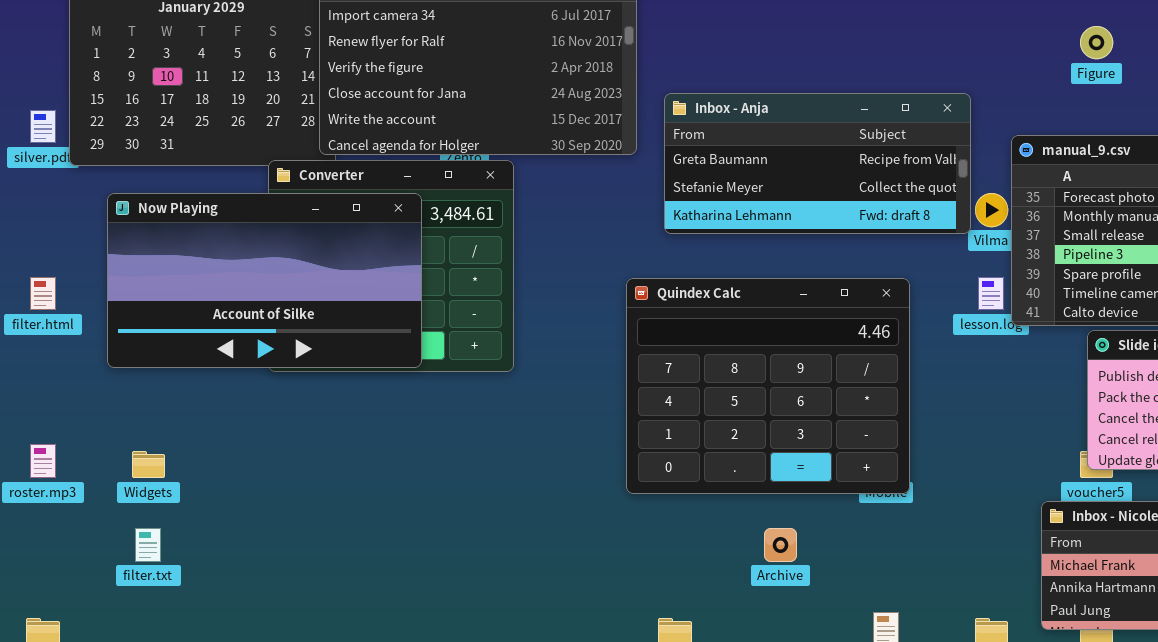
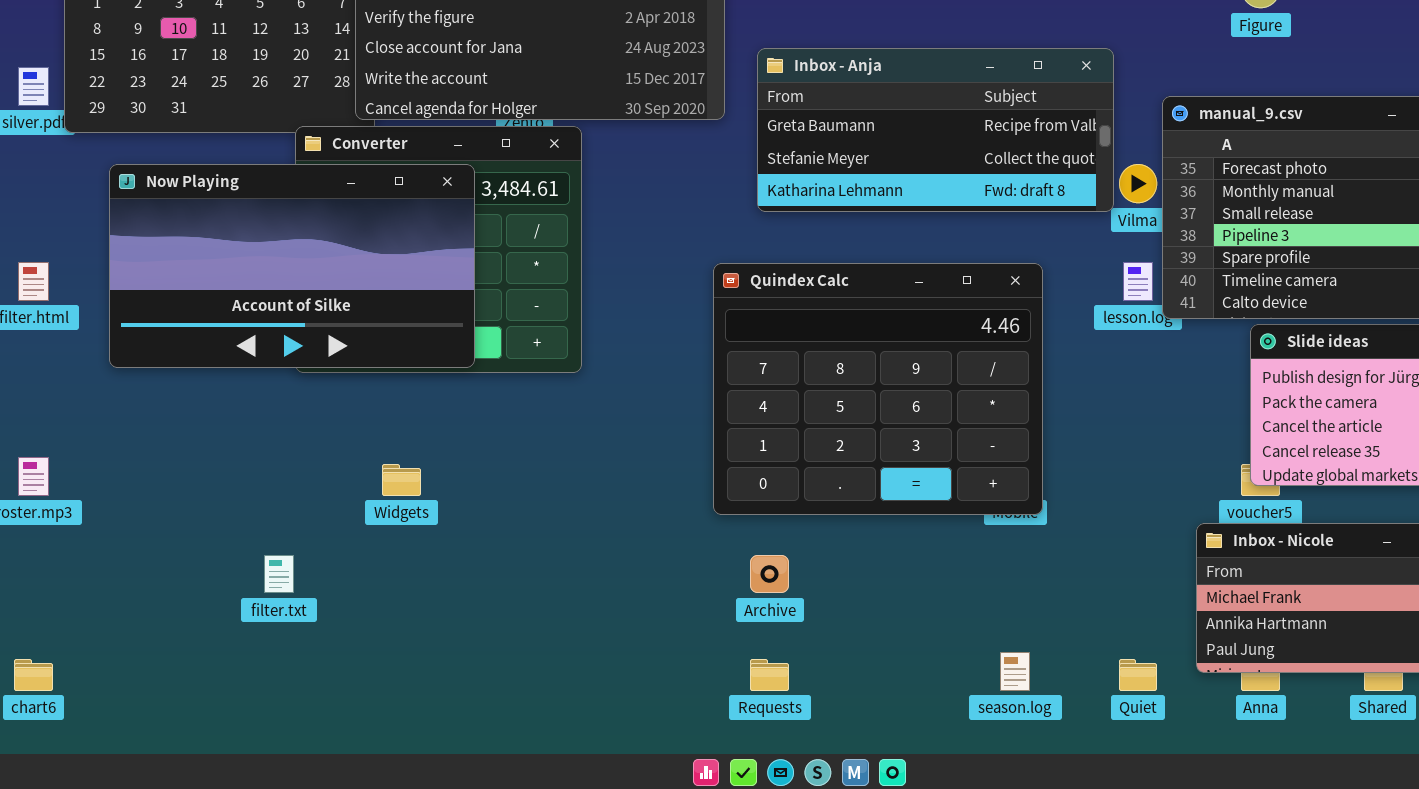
Widgets: [132,451,165,478] -> [382,464,421,496], moved
filter.txt: [135,528,161,562] -> [264,555,294,593], moved
Archive: [764,528,797,562] -> [750,555,789,593], moved

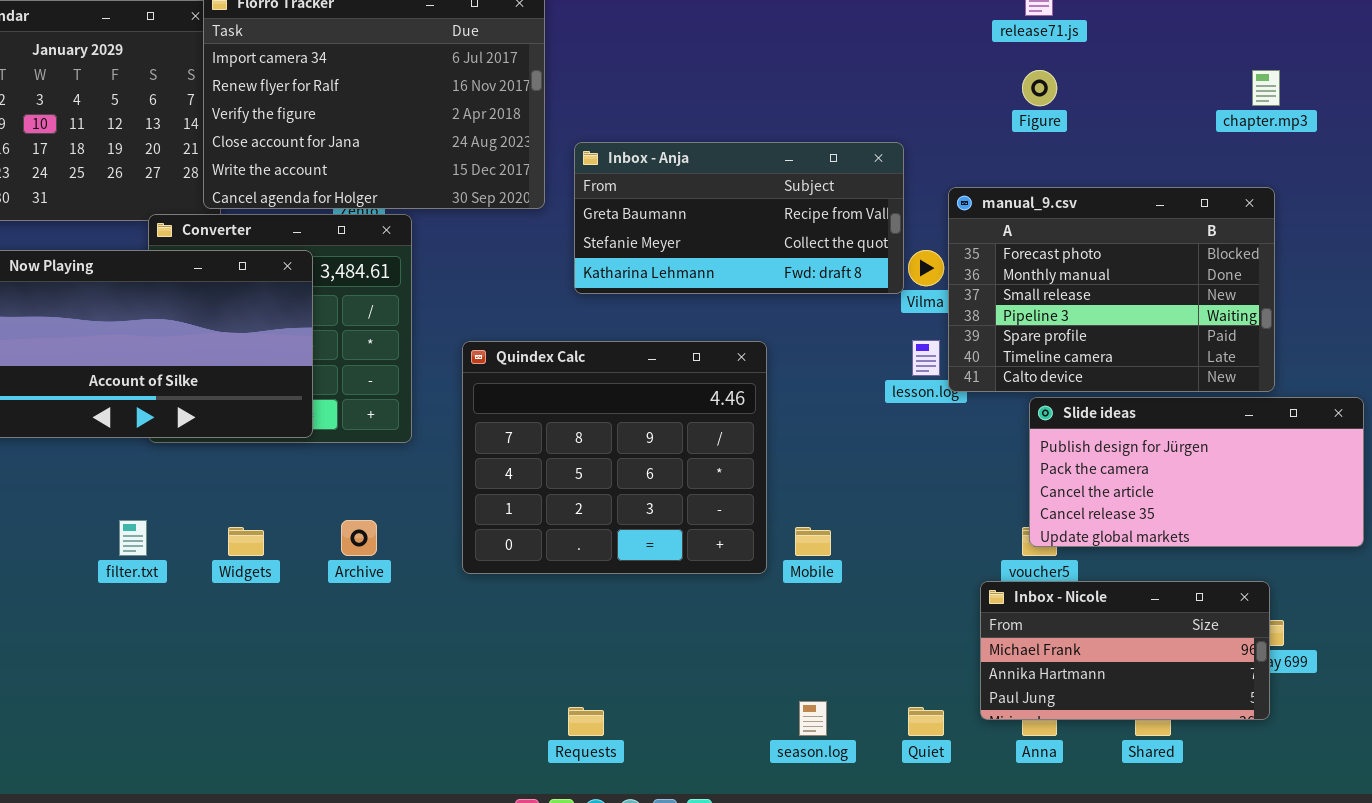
Quindex Calc: [713,263,1043,515] -> [462,341,767,574], moved
filter.txt: [264,555,294,593] -> [119,520,147,556], moved
Archive: [750,555,789,593] -> [341,520,377,556], moved

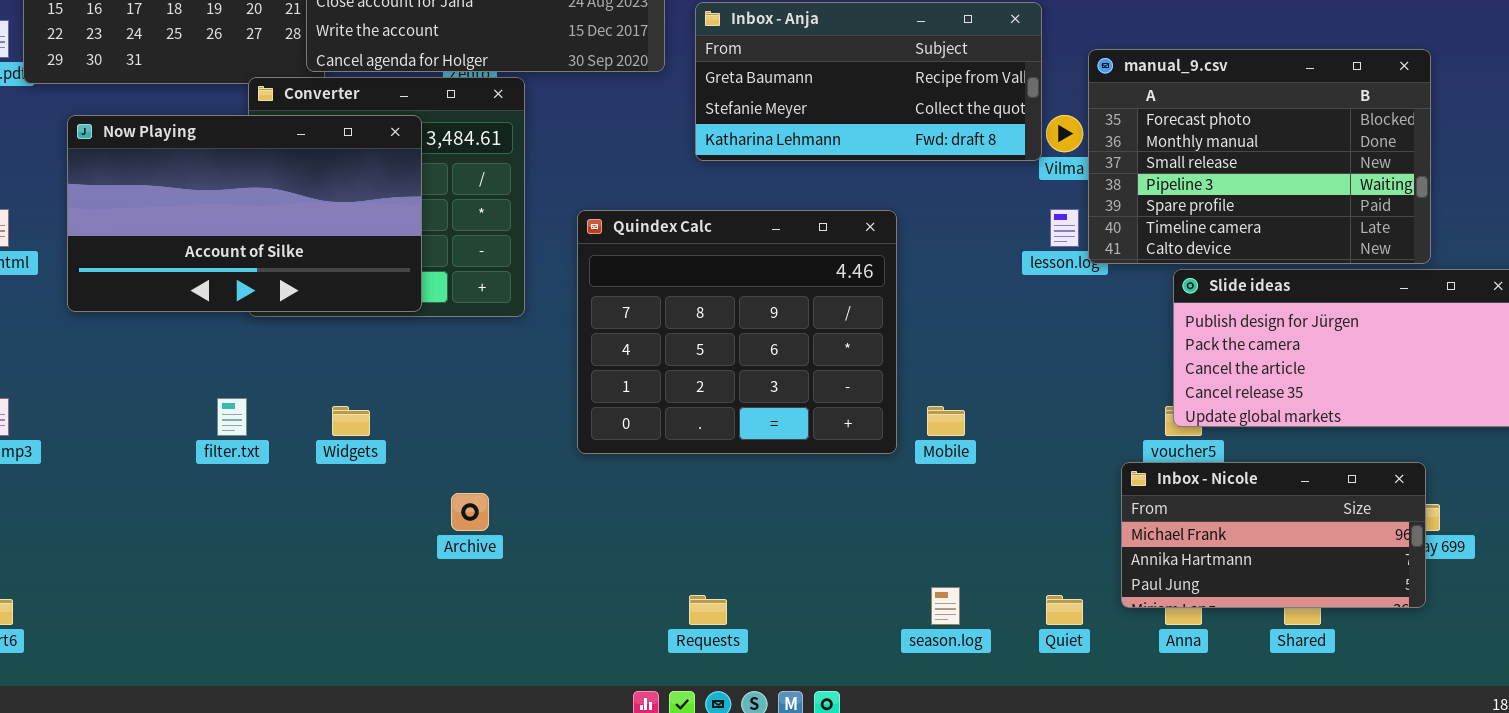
Archive: [341,520,377,556] -> [451,493,489,531], moved

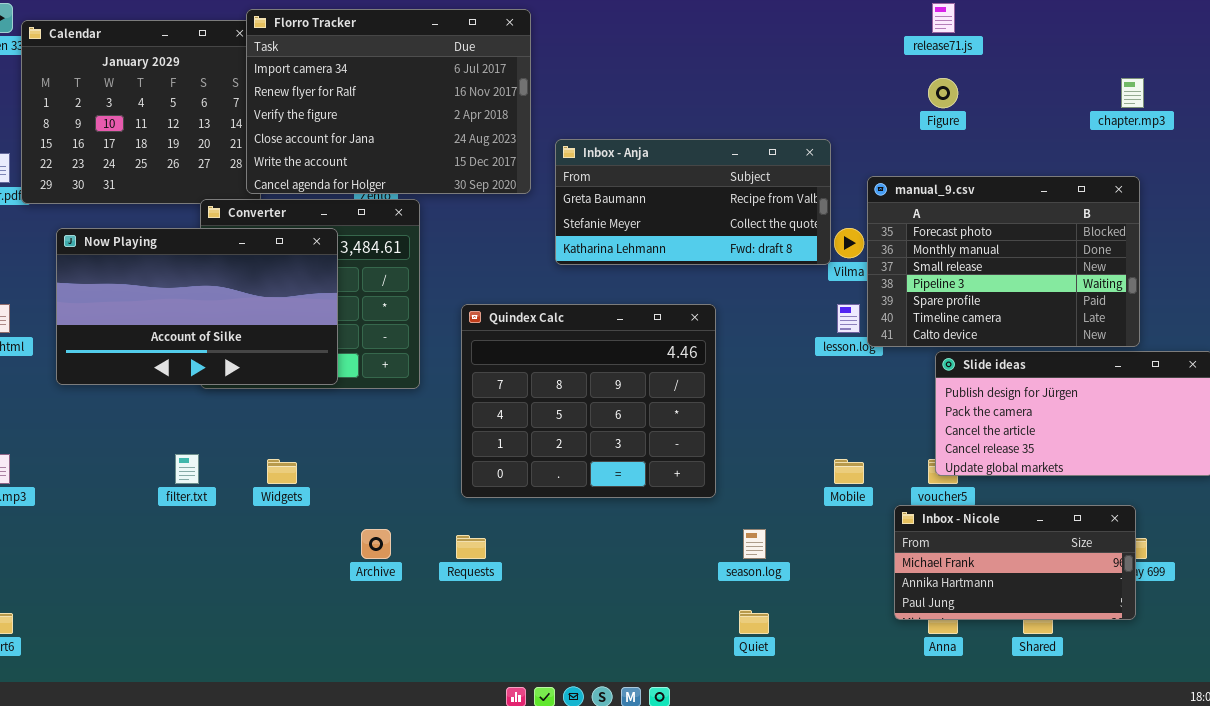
Mobile: [927,406,965,436] -> [834,459,864,484], moved
season.log: [931,587,960,625] -> [743,529,766,559], moved
Requests: [689,595,727,625] -> [456,535,486,559], moved
Quiet: [1046,595,1083,625] -> [739,610,769,634], moved

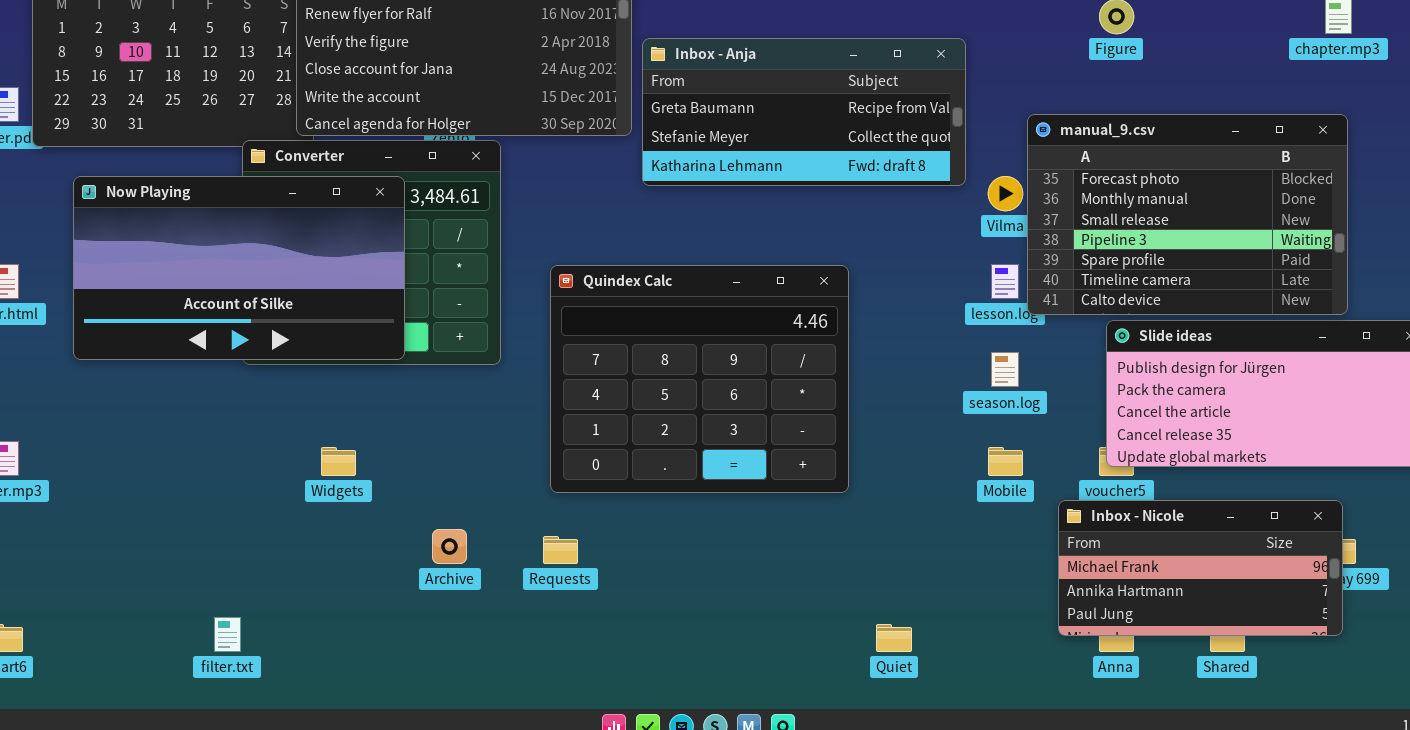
Inbox - Anja: [555,139,831,265] -> [642,38,966,186], moved
filter.txt: [175,454,199,484] -> [214,617,241,652], moved
season.log: [743,529,766,559] -> [991,352,1019,387], moved

